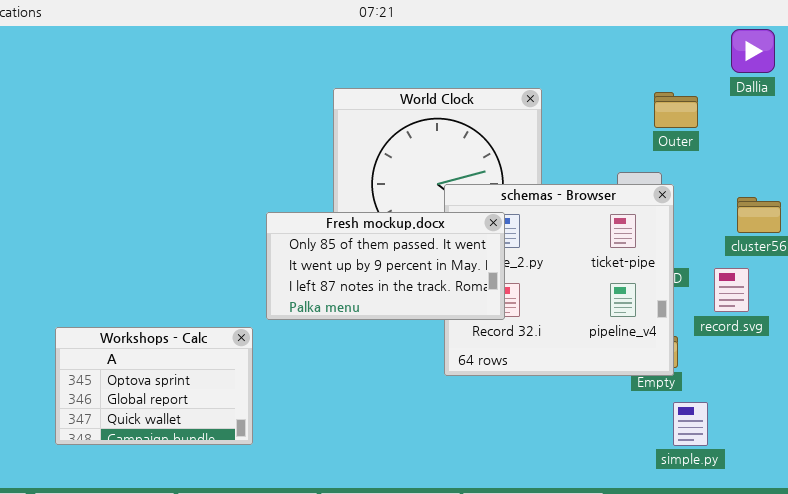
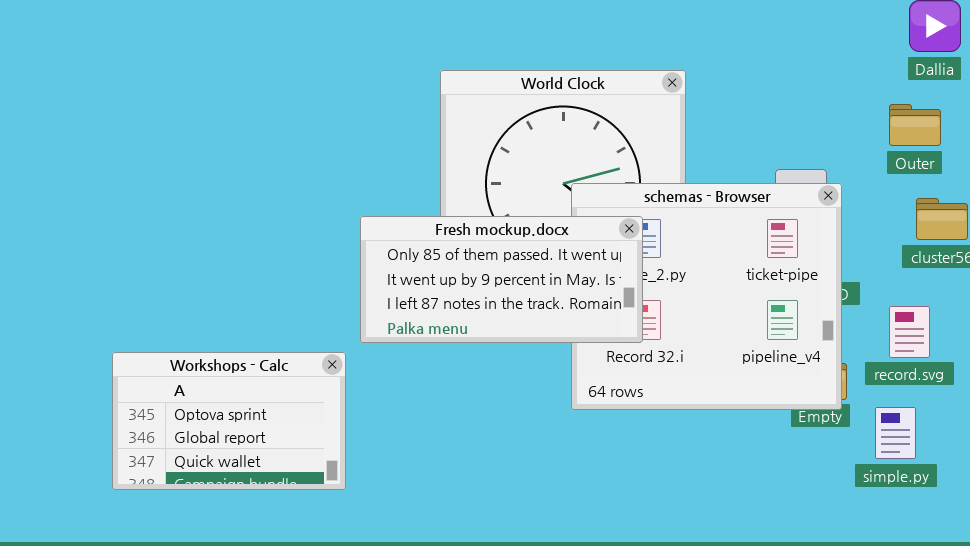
Outer: [654,92,698,128] -> [889,104,941,146], moved
record.svg: [714,268,749,312] -> [889,306,930,358], moved
simple.py: [673,402,708,446] -> [875,407,916,459], moved

